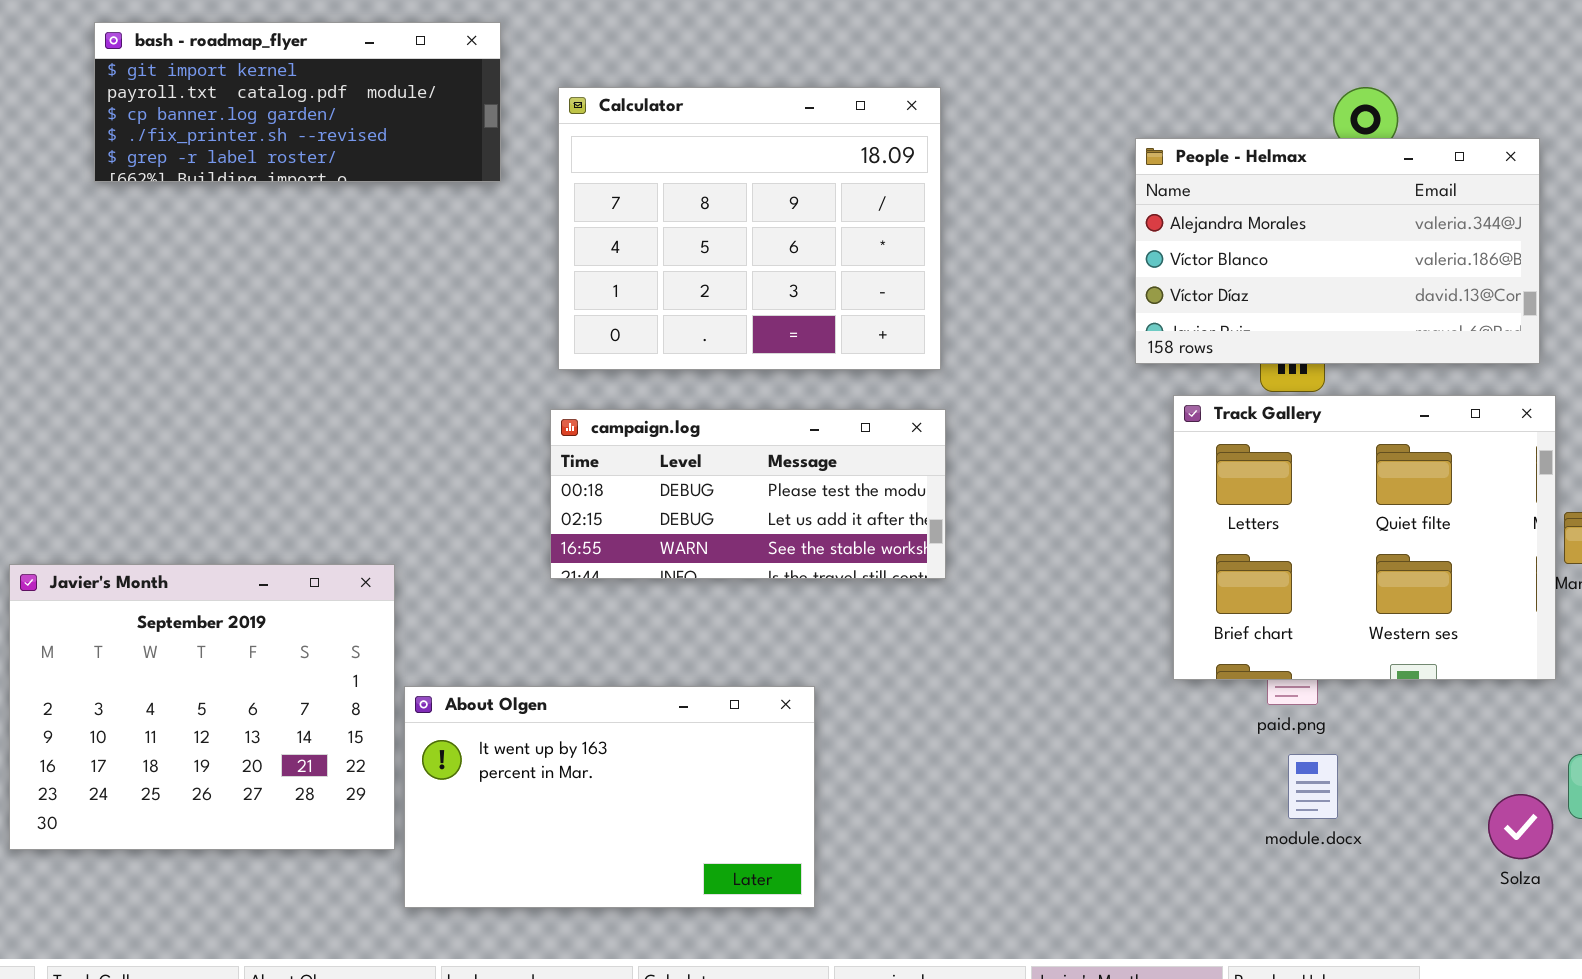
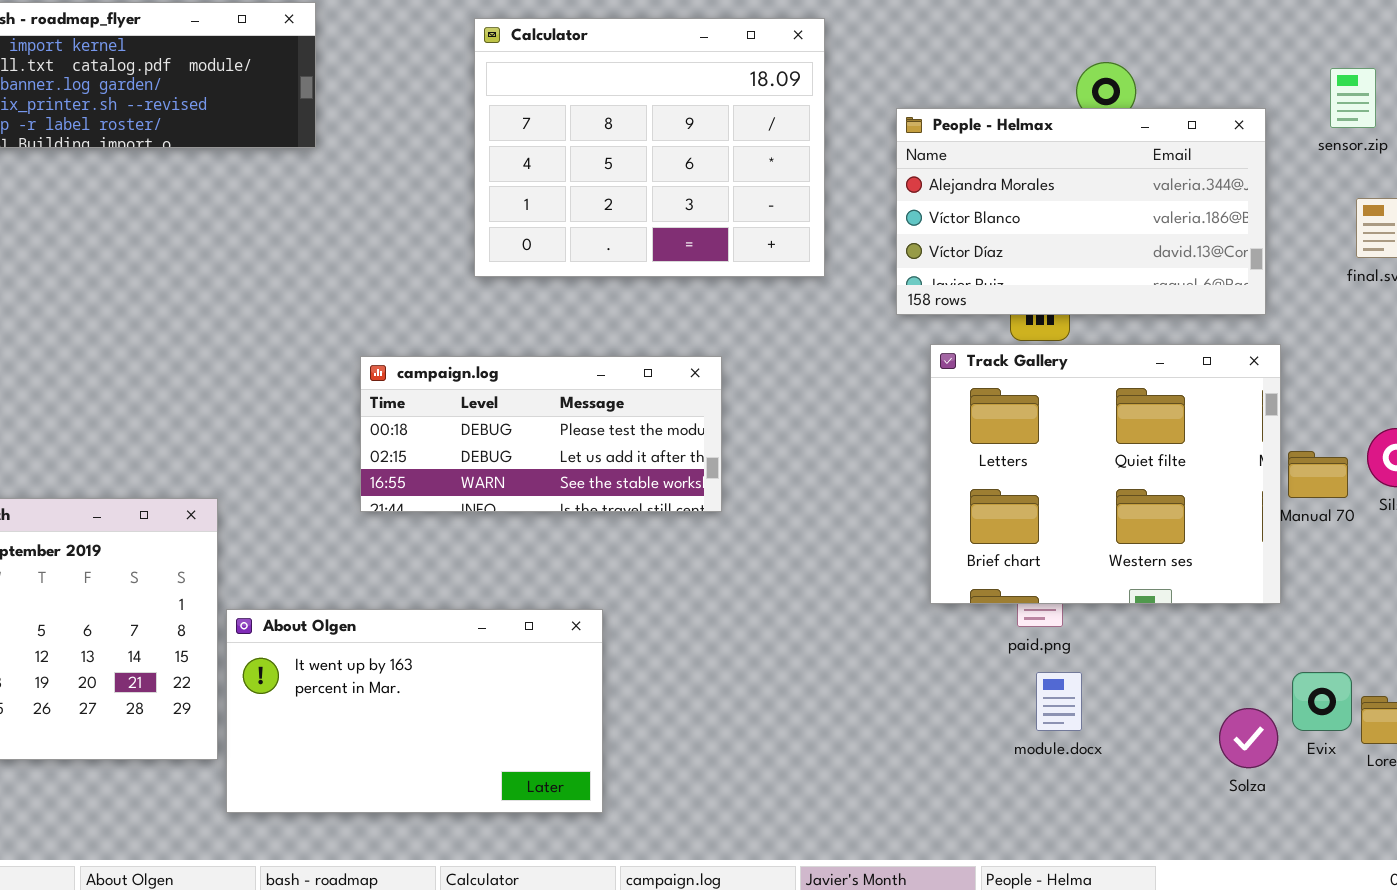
Calculator: [558,87,941,370] -> [474,18,825,277], moved

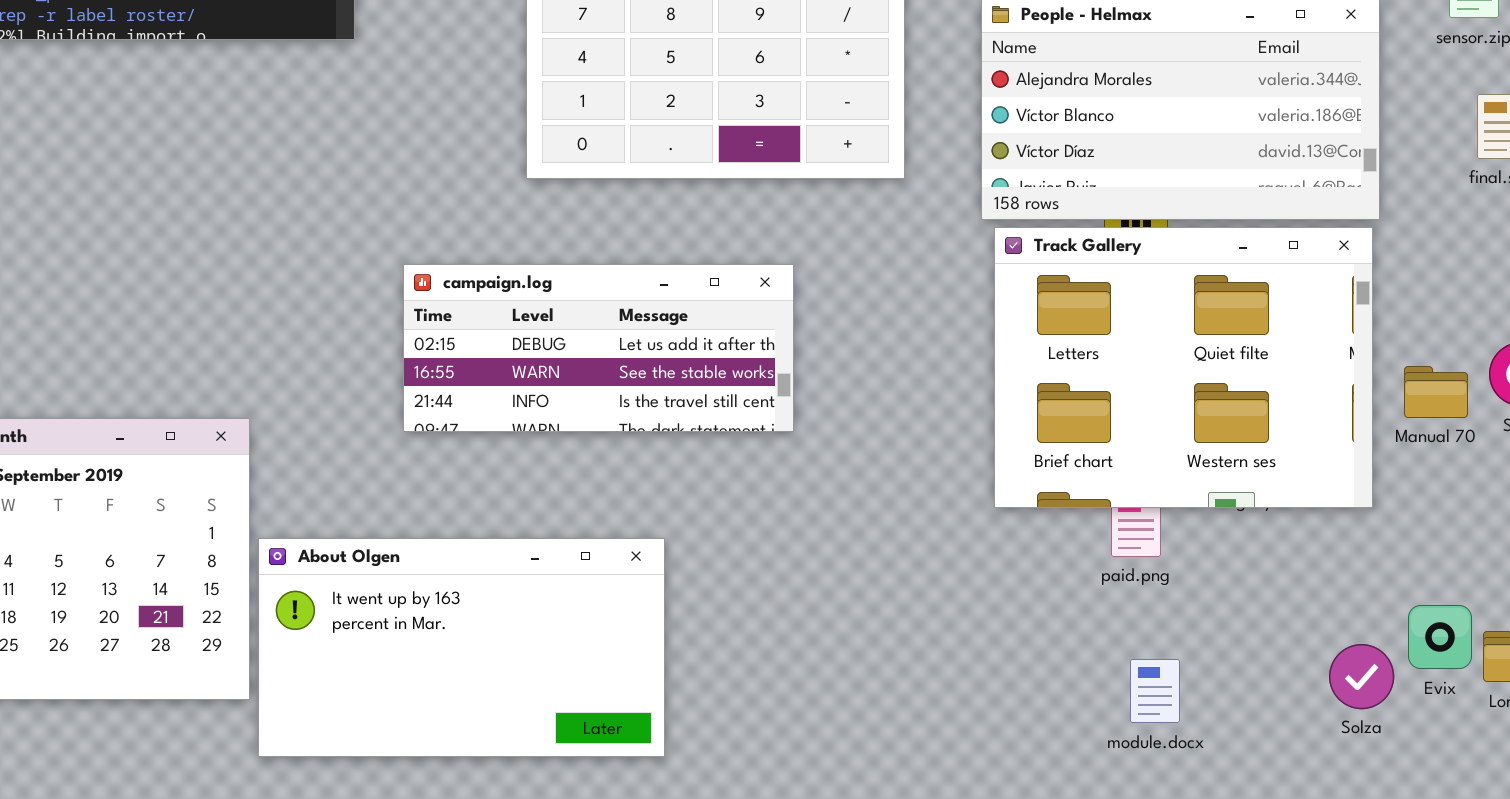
Track Gallery: [930,344,1281,604] -> [994,227,1373,508], moved
campaign.log: [360,356,722,512] -> [403,264,794,432], scrolled down 1 row
module.docx: [1036,672,1082,731] -> [1130,659,1180,723], moved

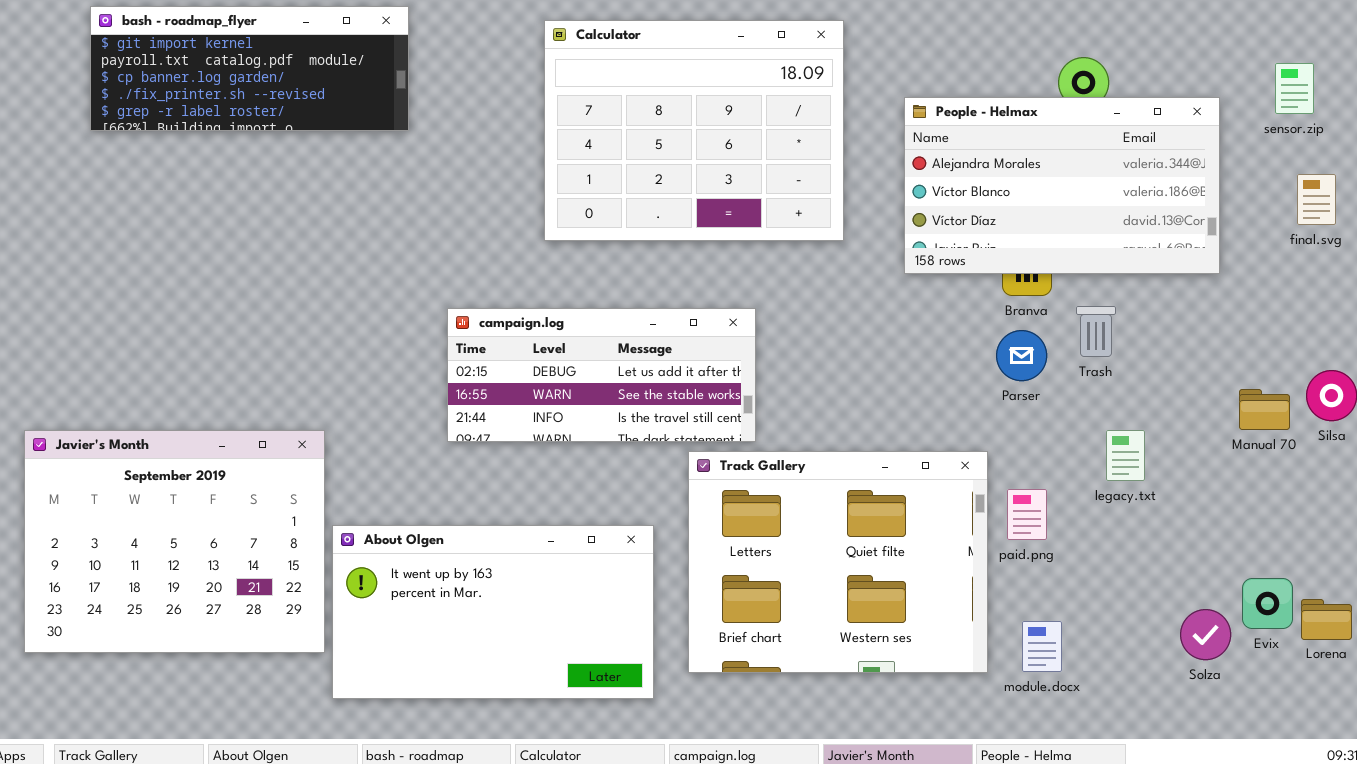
Track Gallery: [994,227,1373,508] -> [688,451,988,673], moved

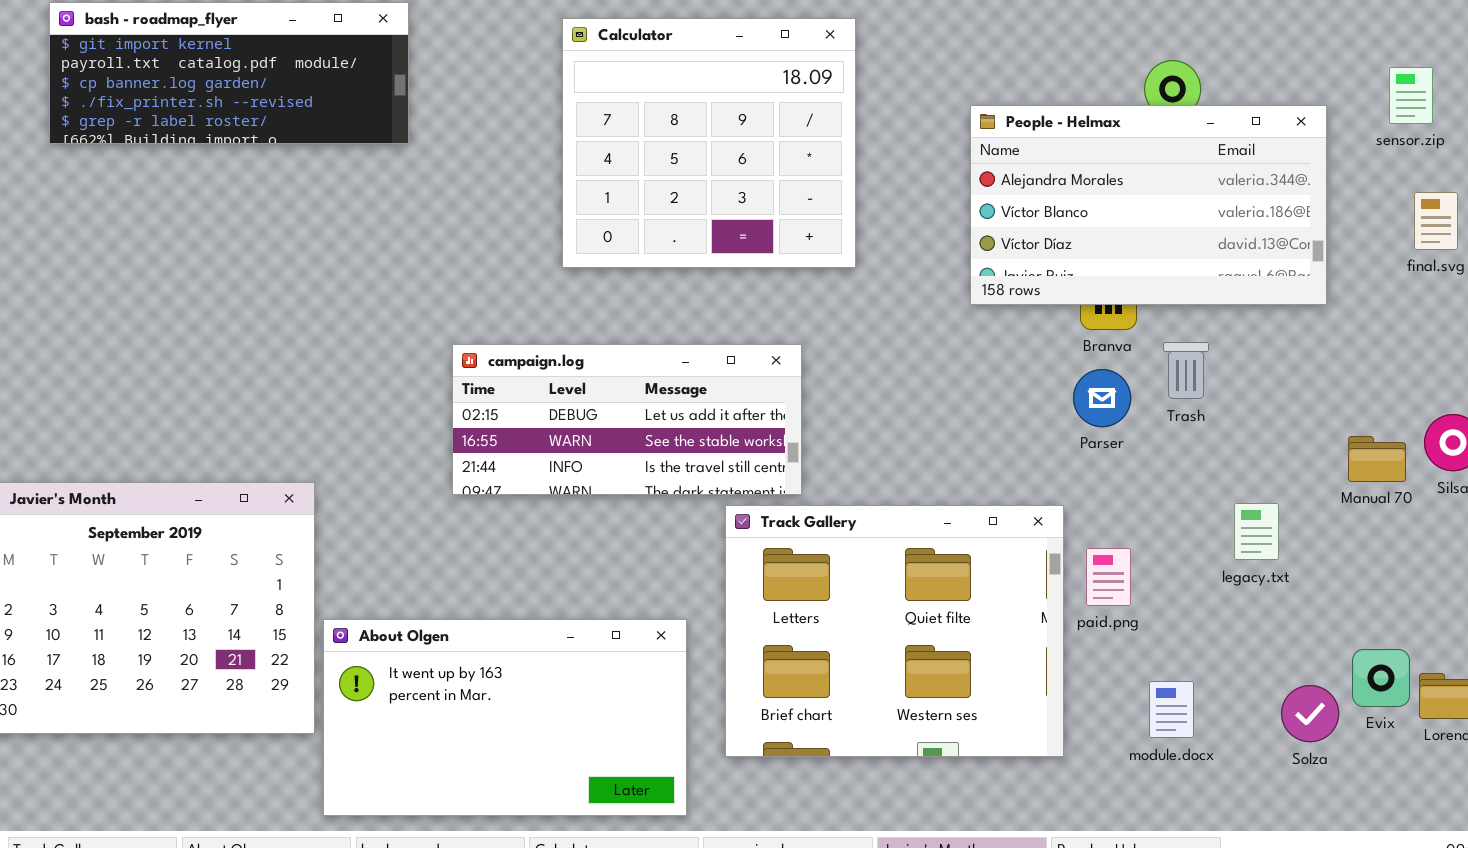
Calculator: [544,20,844,241] -> [562,18,856,268], resized
legacy.txt: [1106,430,1145,481] -> [1234,503,1279,560], moved
About Olgen: [332,525,654,699] -> [323,619,687,816], moved
module.docx: [1022,621,1062,672] -> [1149,681,1194,738], moved

